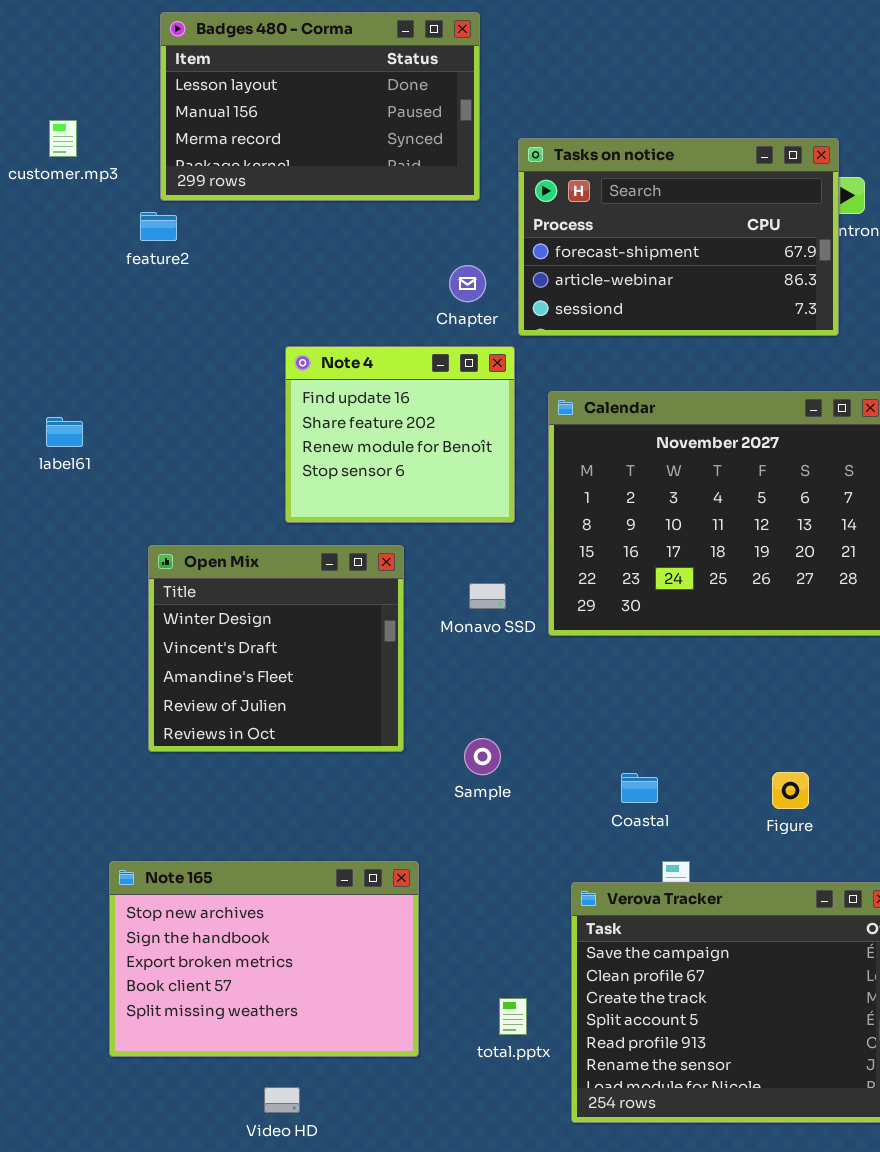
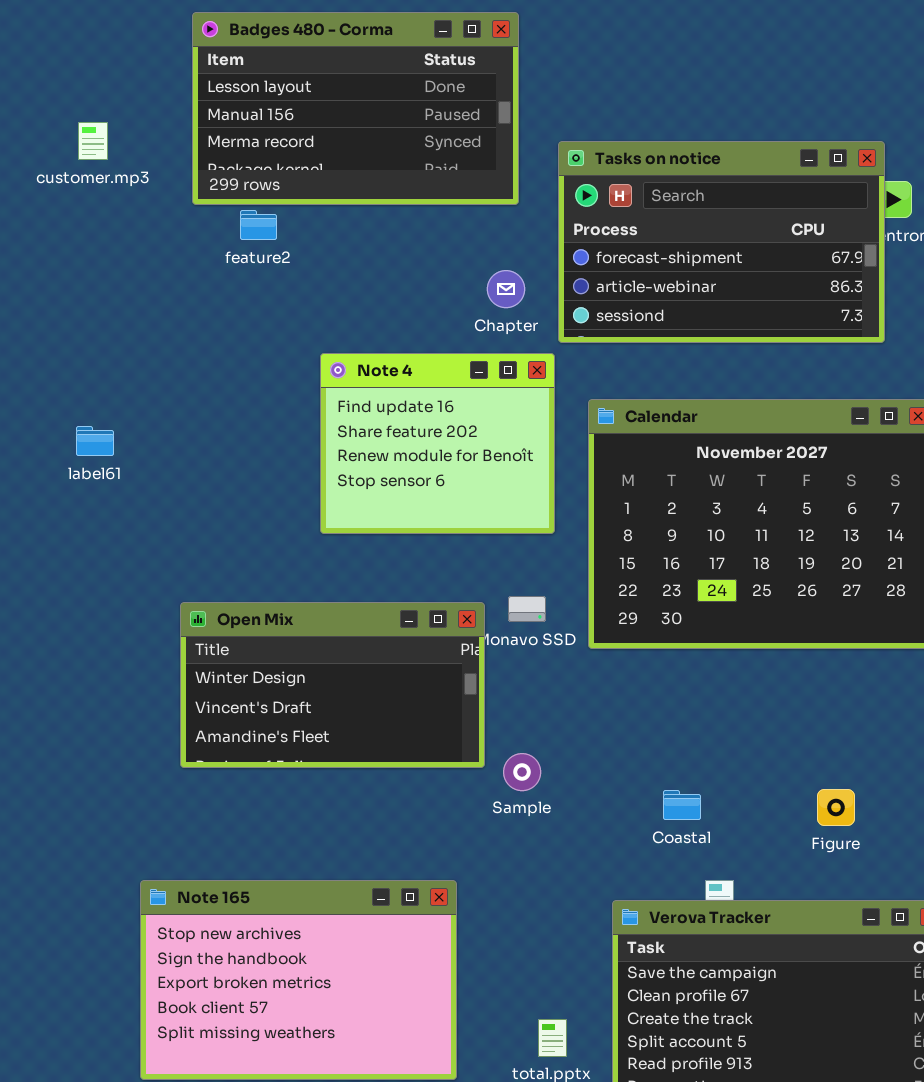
feature2: [140,212,177,241] -> [240,210,277,240], moved
Open Mix: [148,545,404,752] -> [180,602,485,768], resized

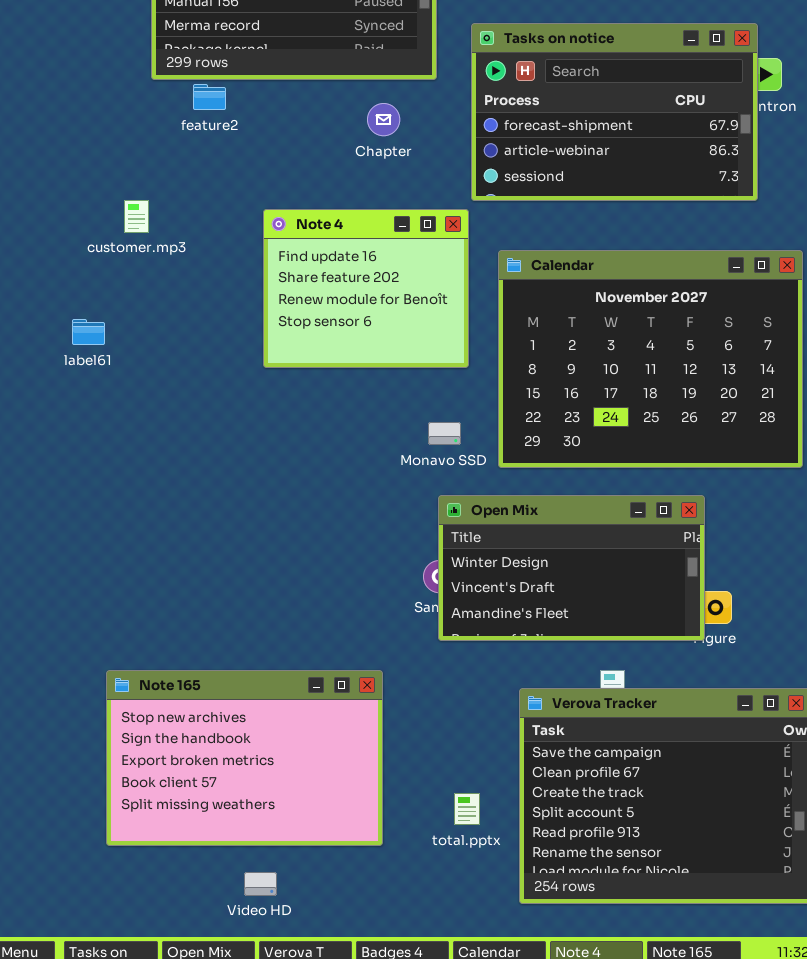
customer.mp3: [78,122,108,160] -> [124,200,149,233], moved
Chapter: [487,270,525,308] -> [367,103,400,136], moved
label61: [76,426,114,456] -> [72,319,105,345], moved
Open Mix: [180,602,485,768] -> [438,495,705,641], moved

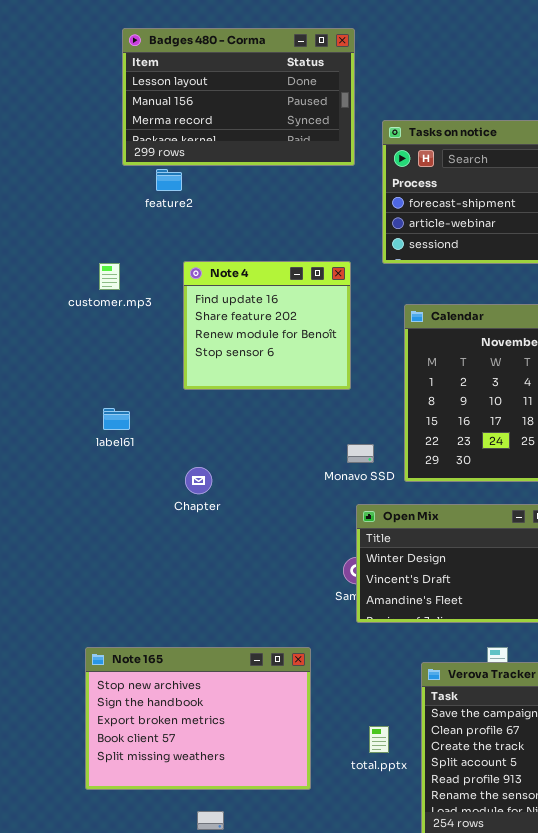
Chapter: [367,103,400,136] -> [185,467,212,494], moved
Note 4: [263,209,469,368] -> [183,261,351,390], moved
label61: [72,319,105,345] -> [103,408,130,430], moved
total.pptx: [454,793,480,825] -> [369,726,389,753], moved

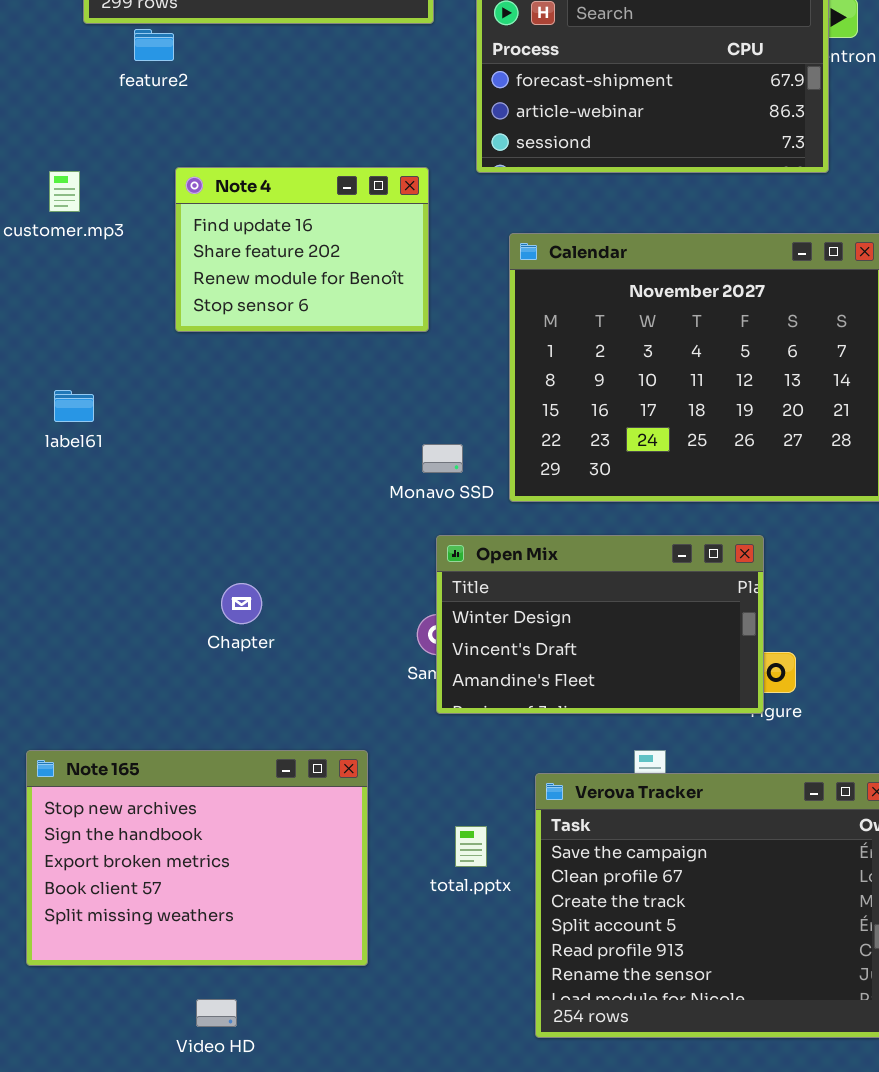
Note 4: [183,261,351,390] -> [175,167,429,332], resized
Chapter: [185,467,212,494] -> [221,583,262,624], moved
total.pptx: [369,726,389,753] -> [455,826,487,867], moved

